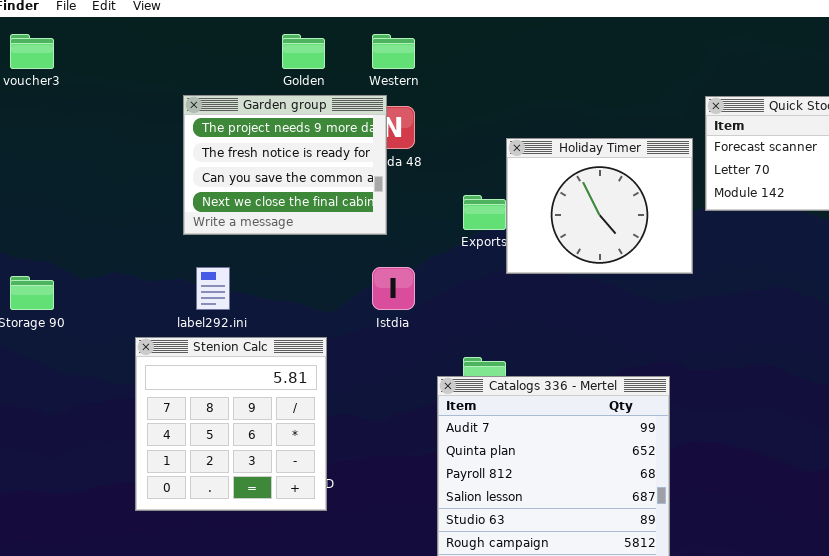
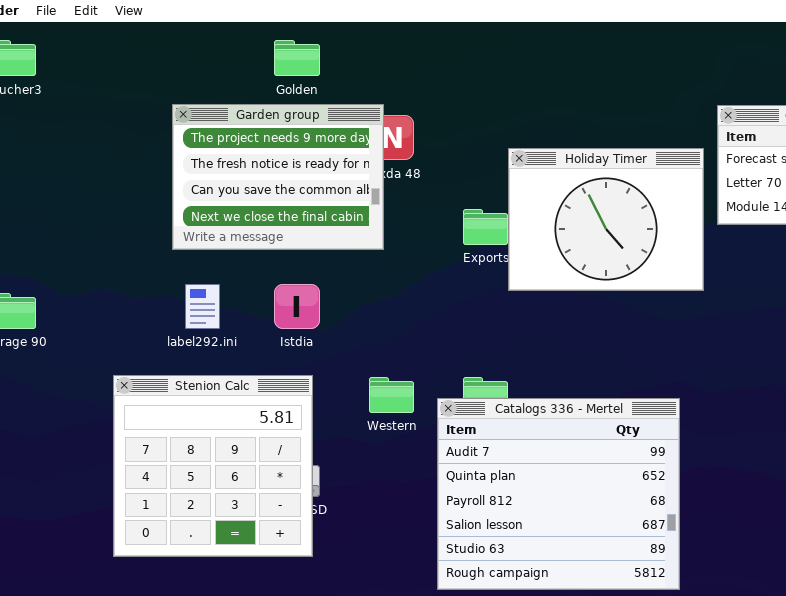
Western: [372,34,415,69] -> [369,377,414,413], moved
Istdia: [372,267,415,310] -> [274,284,320,329], moved
Stenion Calc: [135,337,327,511] -> [113,375,313,557], moved

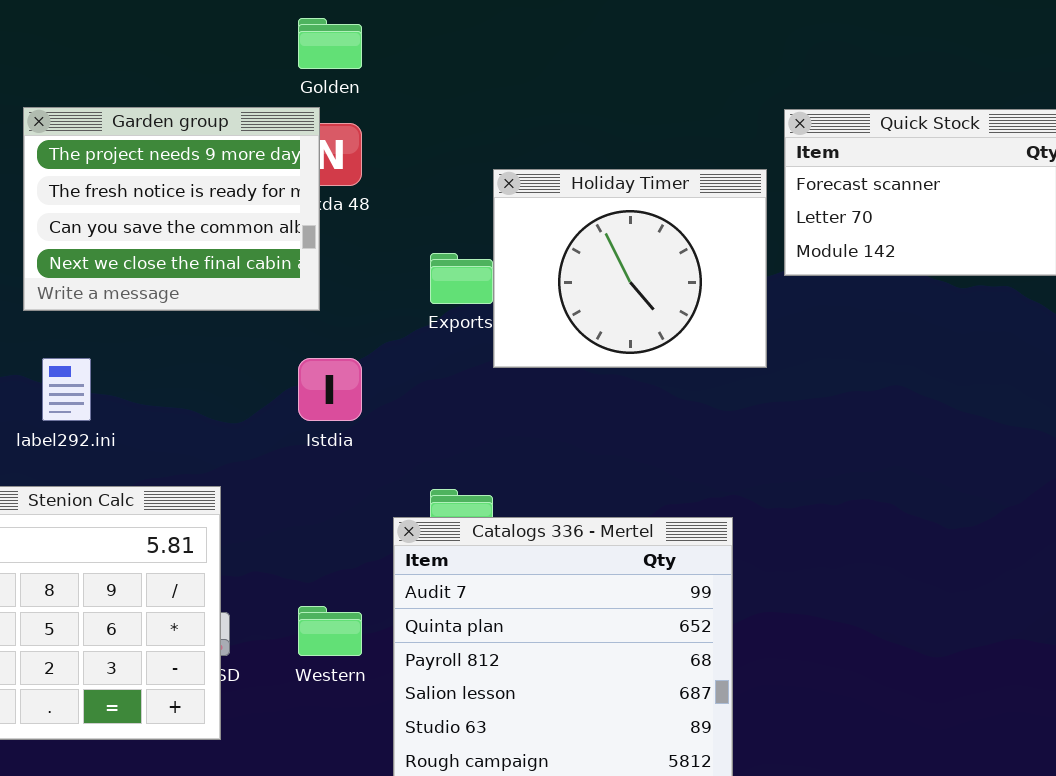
Golden: [274,40,320,76] -> [298,18,362,69], moved
Istdia: [274,284,320,329] -> [298,358,362,421], moved
Western: [369,377,414,413] -> [298,606,362,656], moved

